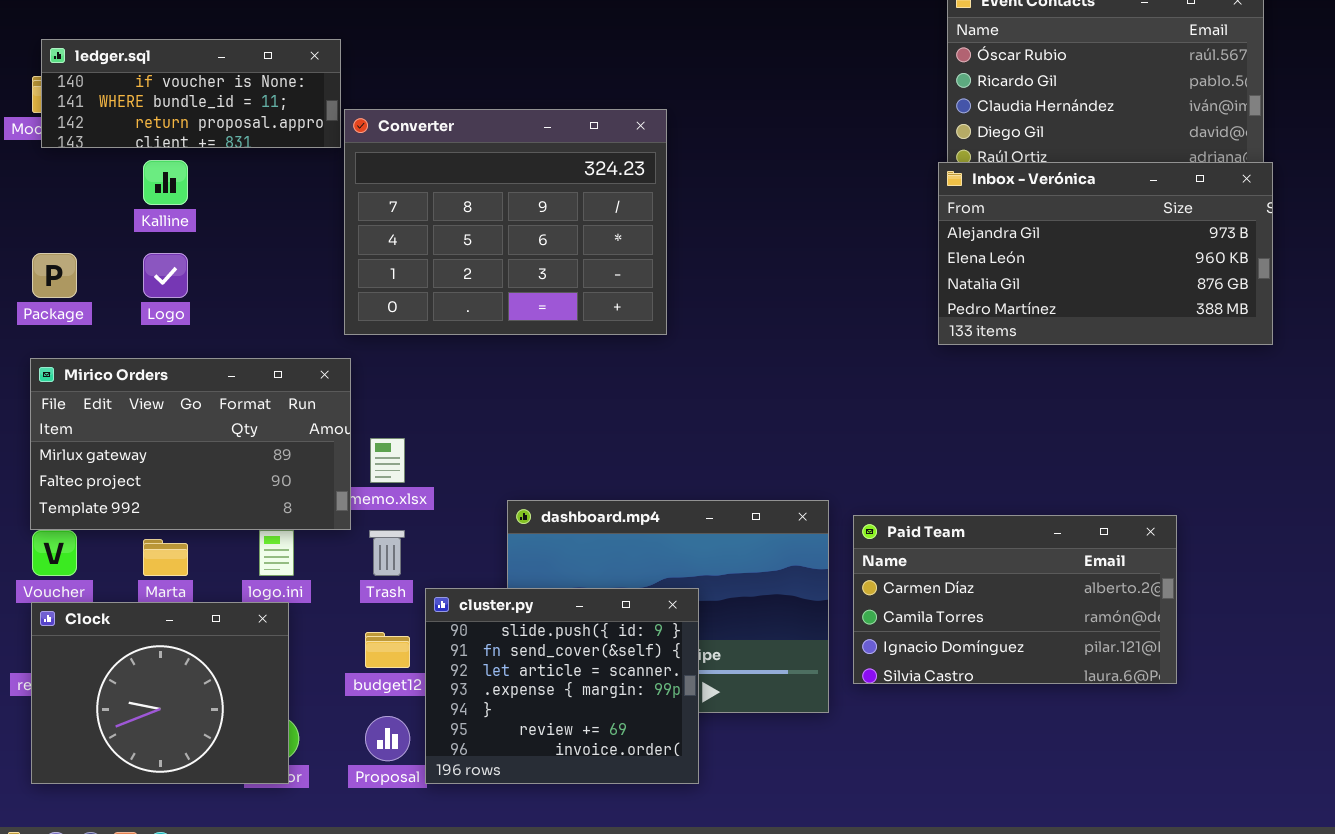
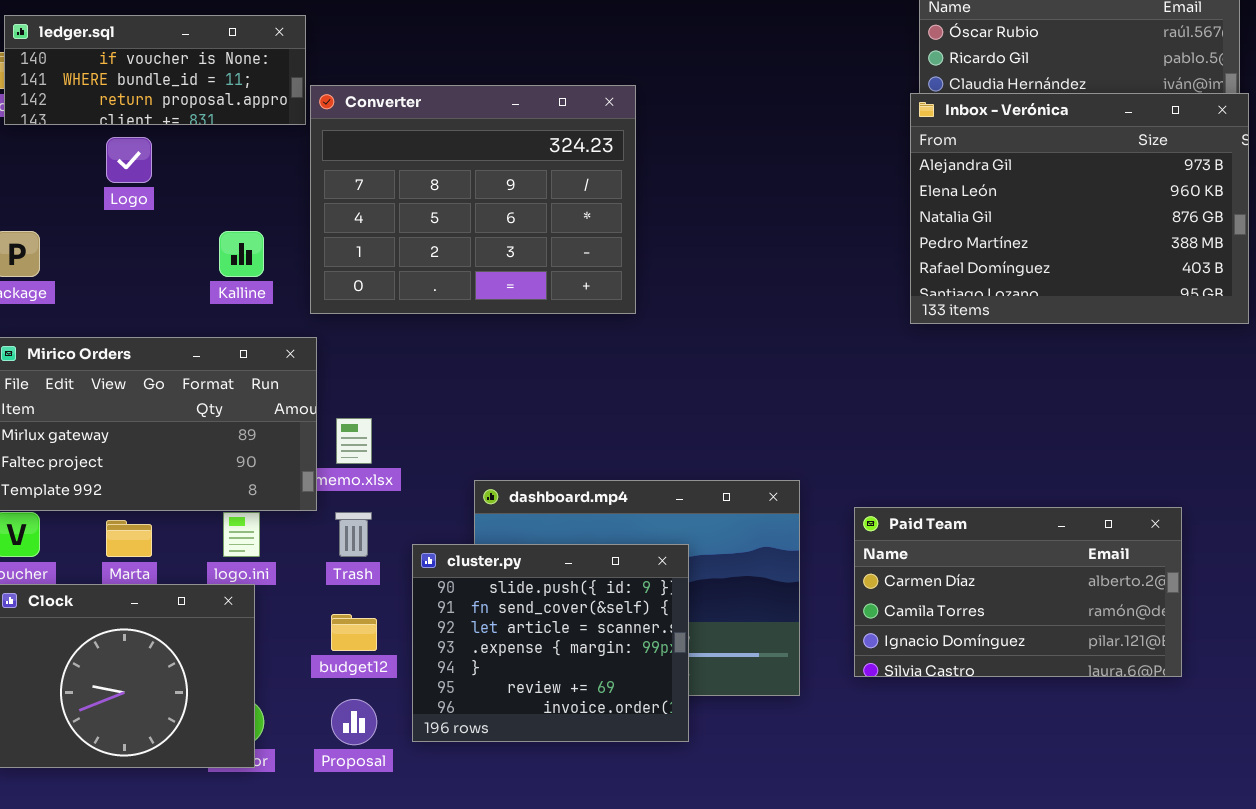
Kalline: [143,160,188,205] -> [219,231,264,277], moved
Inbox - Verónica: [938,162,1273,345] -> [910,93,1249,324], resized
Logo: [143,253,188,298] -> [106,137,152,183], moved
Paid Team: [853,515,1177,684] -> [854,507,1182,677], moved
cluster.py: [425,588,699,784] -> [412,544,689,742], moved

